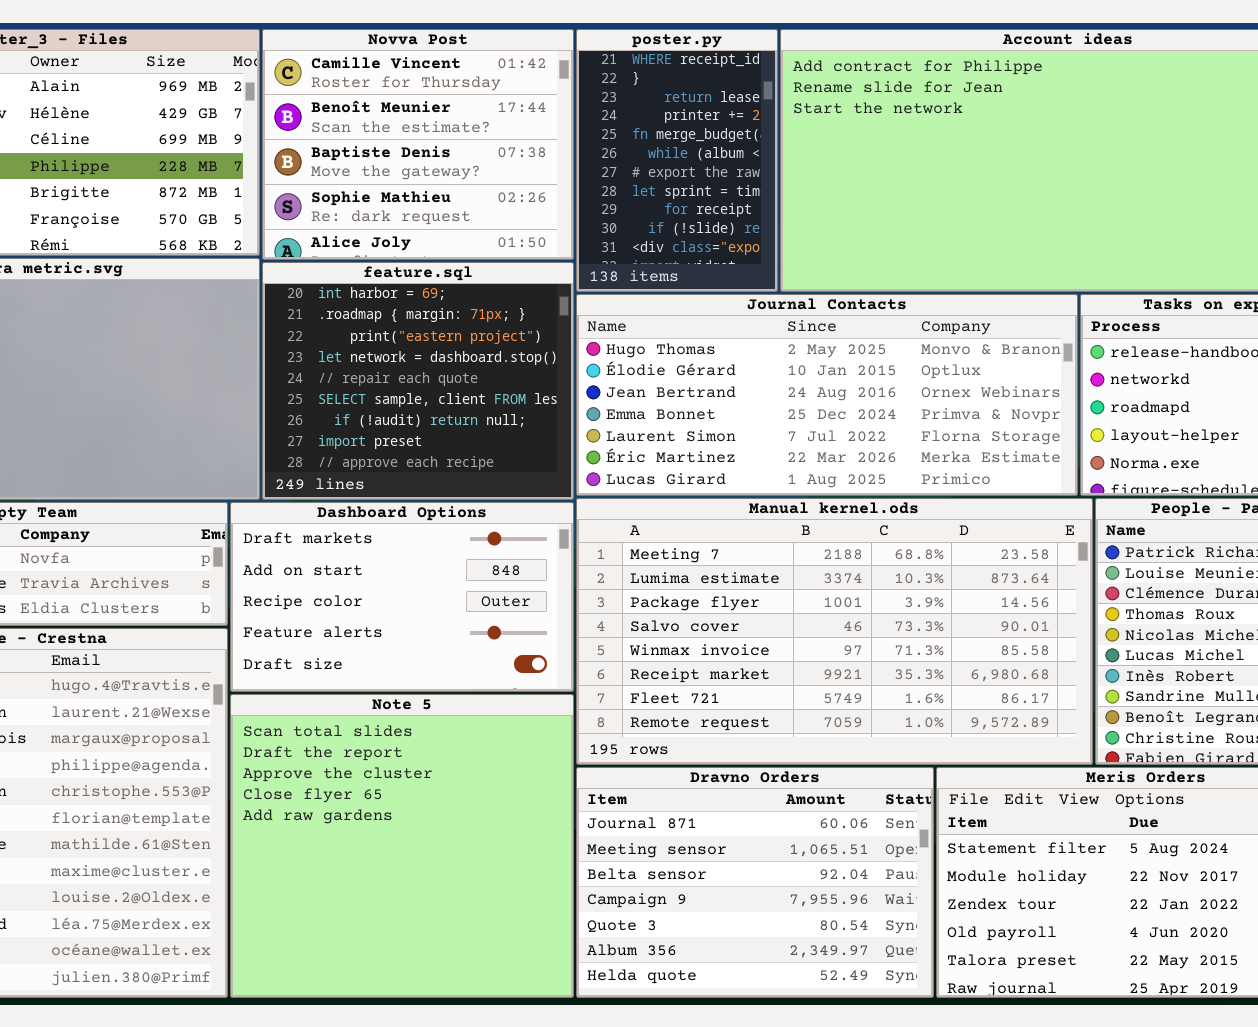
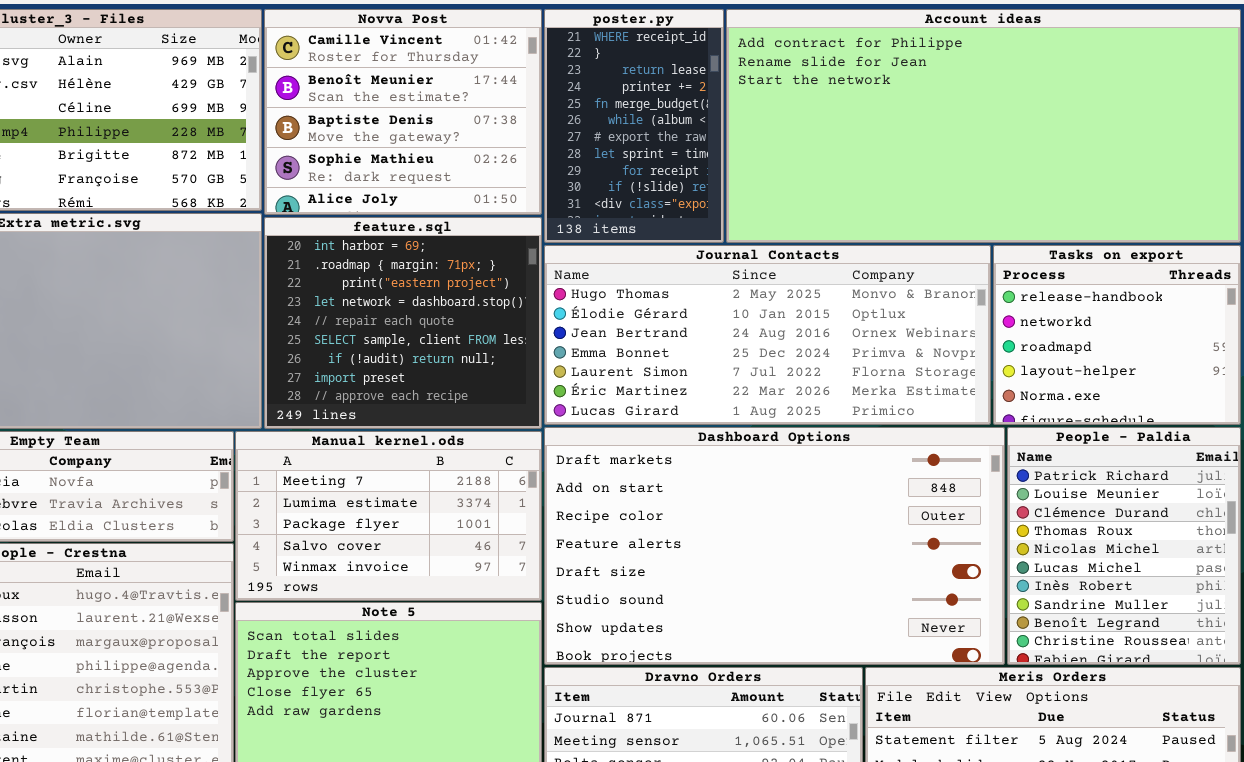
Manual kernel.ods: [576,498,1093,765] -> [235,431,542,601], moved, resized
Dashboard Options: [230,502,574,692] -> [544,427,1005,665], moved, resized

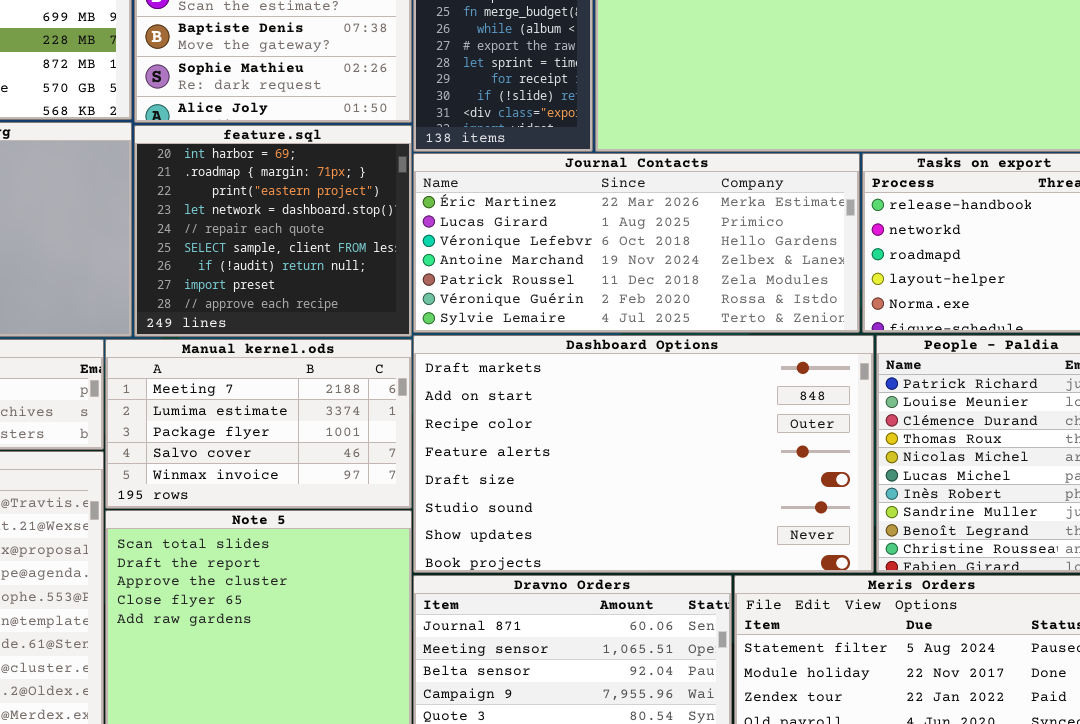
Journal Contacts: [544,245,991,425] -> [413,153,860,333], scrolled down 5 rows

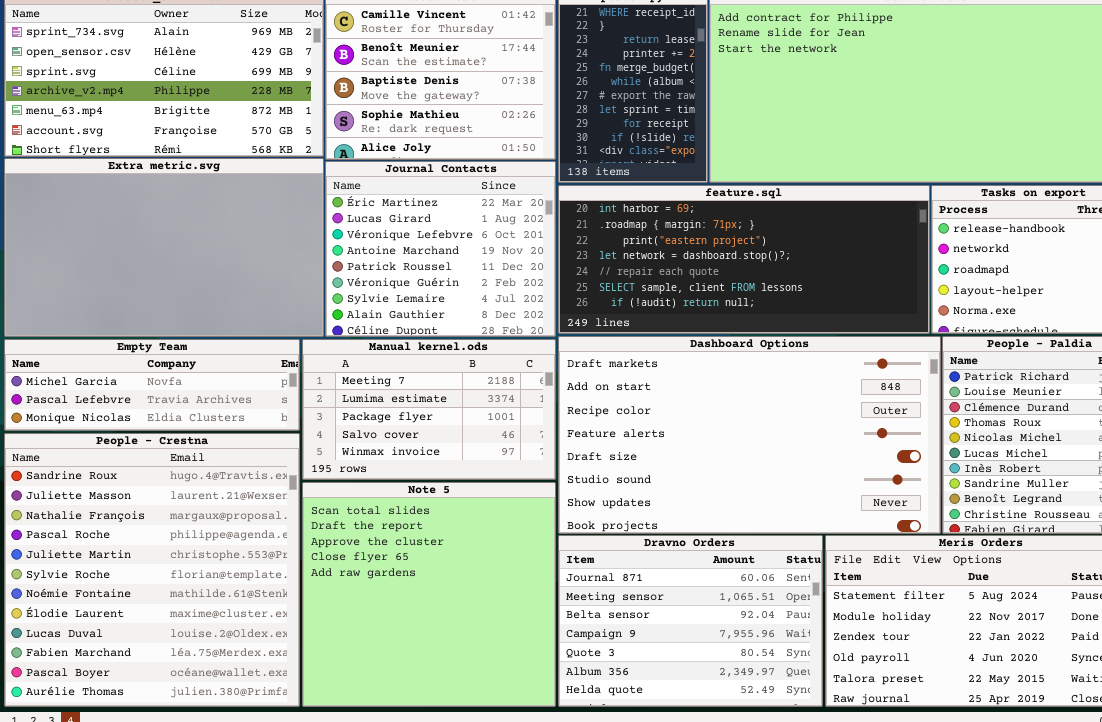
feature.sql: [134,125,412,337] -> [558,185,930,334], moved, resized
Journal Contacts: [413,153,860,333] -> [325,161,556,337], moved, resized

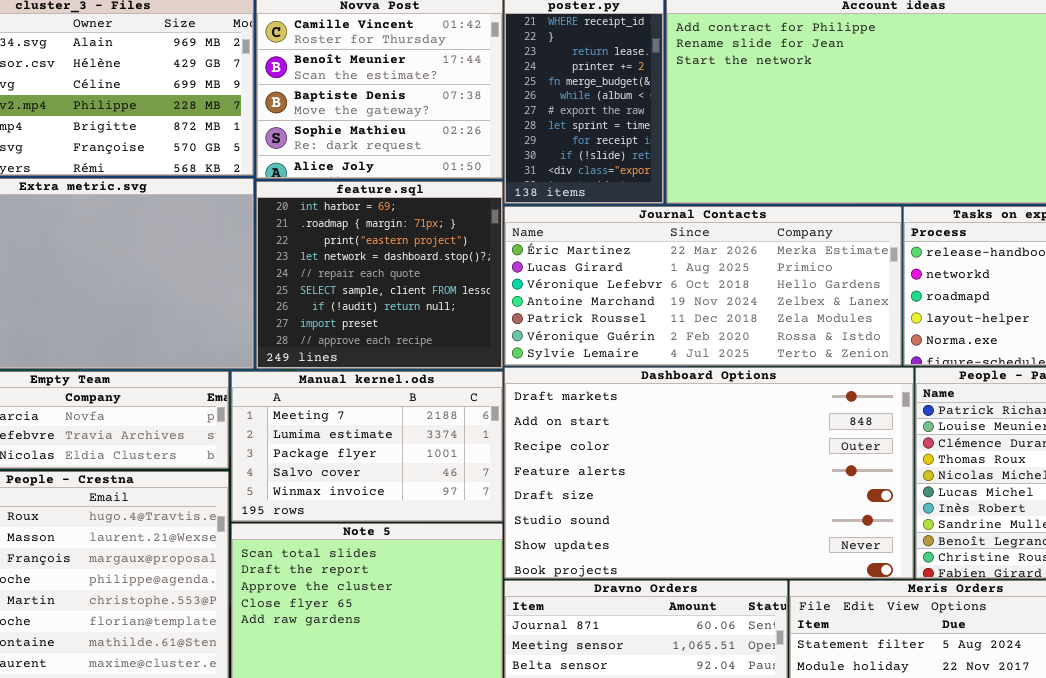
Journal Contacts: [325,161,556,337] -> [504,206,902,366], moved, resized
feature.sql: [558,185,930,334] -> [256,181,503,369], moved, resized

